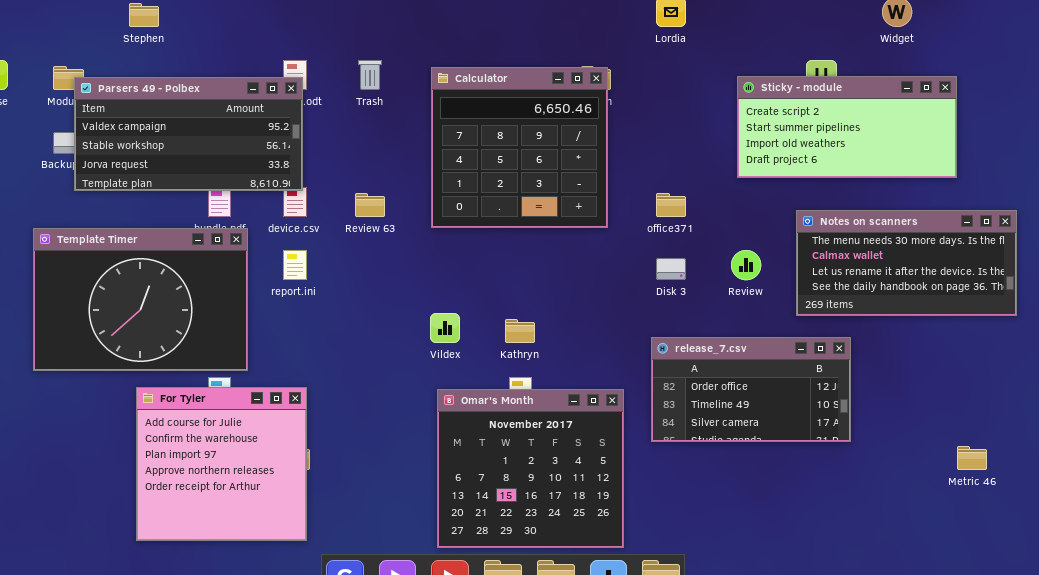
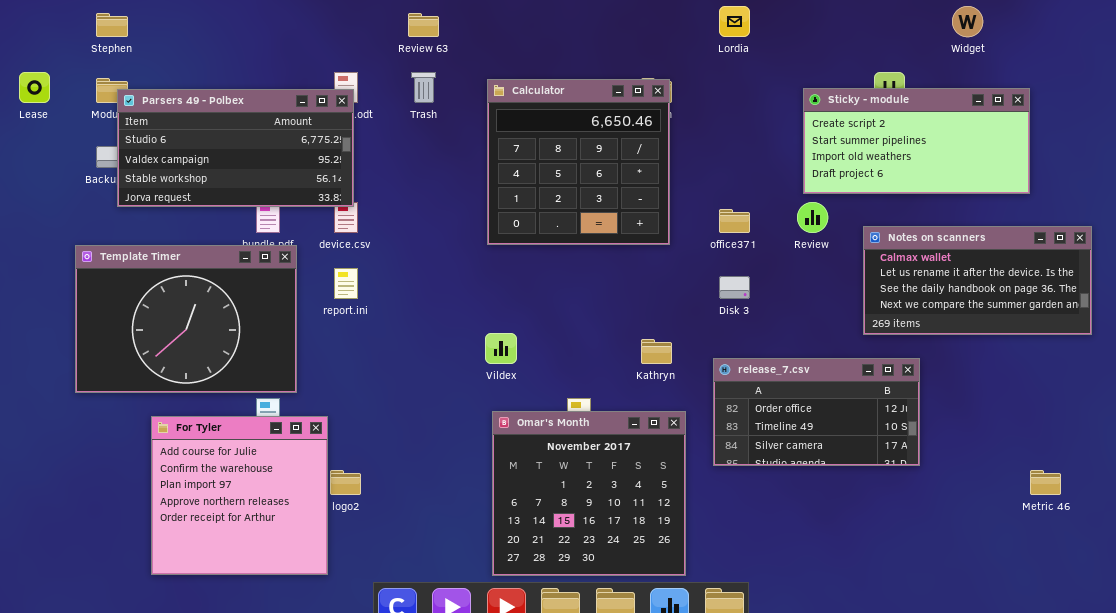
Stephen: [129,3,159,27] -> [96,13,128,37], moved
Parsers 49 - Polbex: [74,77,303,191] -> [117,89,354,207], scrolled up 1 row
Review 63: [355,193,385,217] -> [408,13,439,37], moved
Notes on scanners: [796,210,1017,316] -> [863,226,1092,335], scrolled down 1 row
Review: [731,250,761,280] -> [797,202,828,233], moved
Kathryn: [505,319,535,343] -> [641,339,672,364], moved
For Tyler: [136,387,307,541] -> [151,416,328,575], moved

